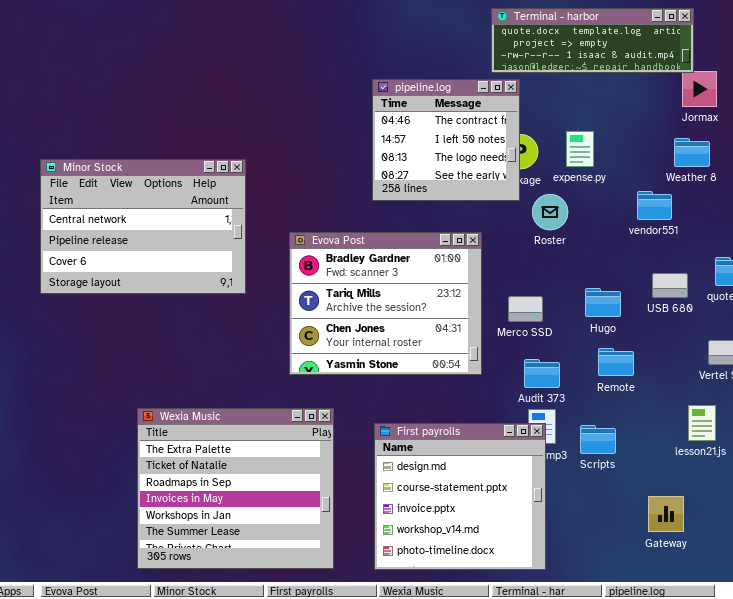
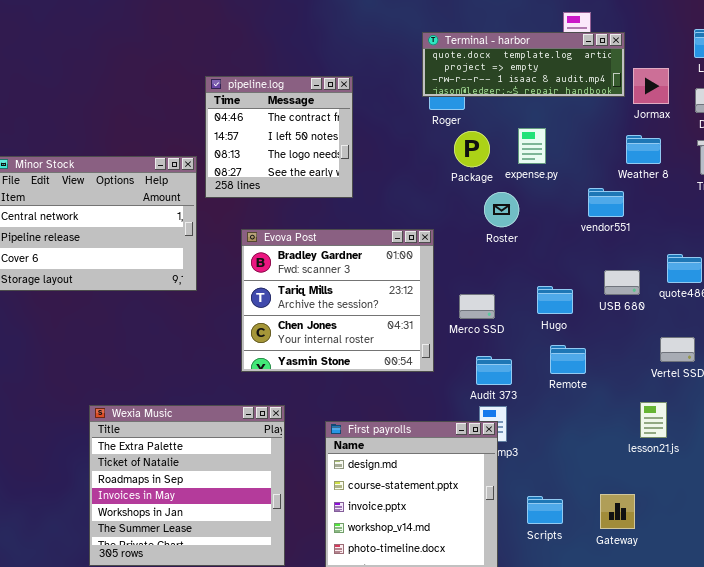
Terminal - harbor: [491,8,694,73] -> [422,32,625,97], moved
pipeline.log: [372,79,520,201] -> [205,76,353,198], moved
Scripts: [580,425,616,454] -> [527,496,563,524], moved

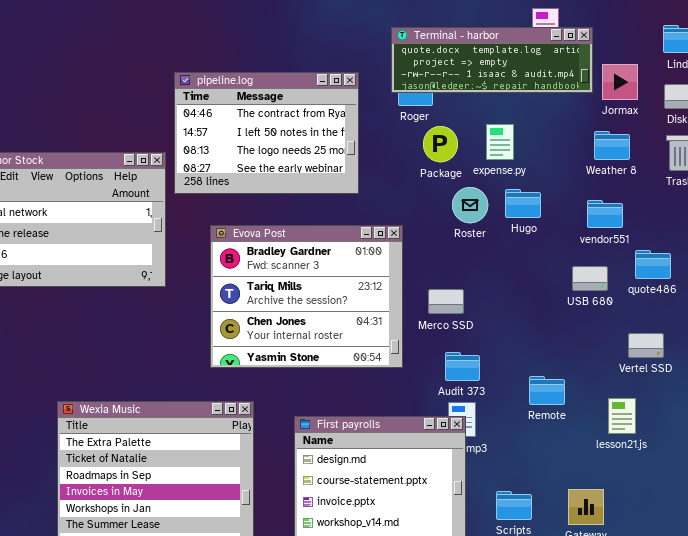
pipeline.log: [205,76,353,198] -> [174,72,359,194], resized
vendor551: [588,188,624,217] -> [587,200,623,228], moved
Hugo: [537,286,573,314] -> [505,189,541,218], moved
Remote: [550,345,586,374] -> [529,376,565,405], moved

